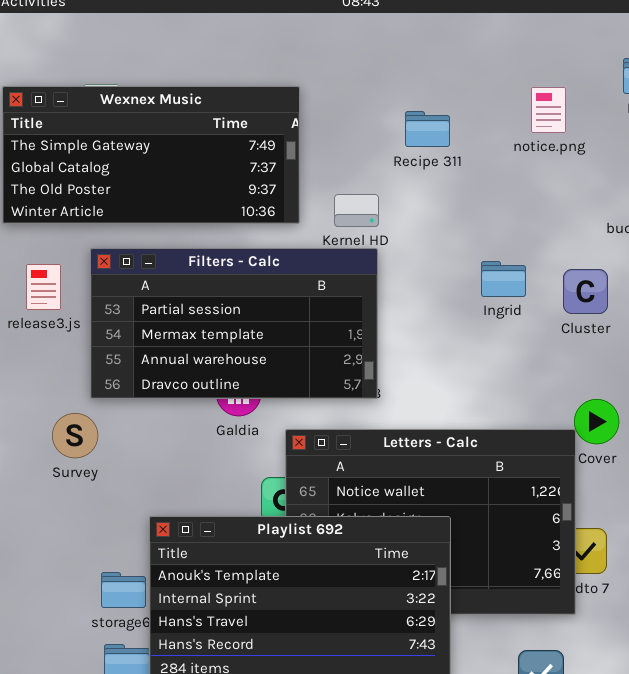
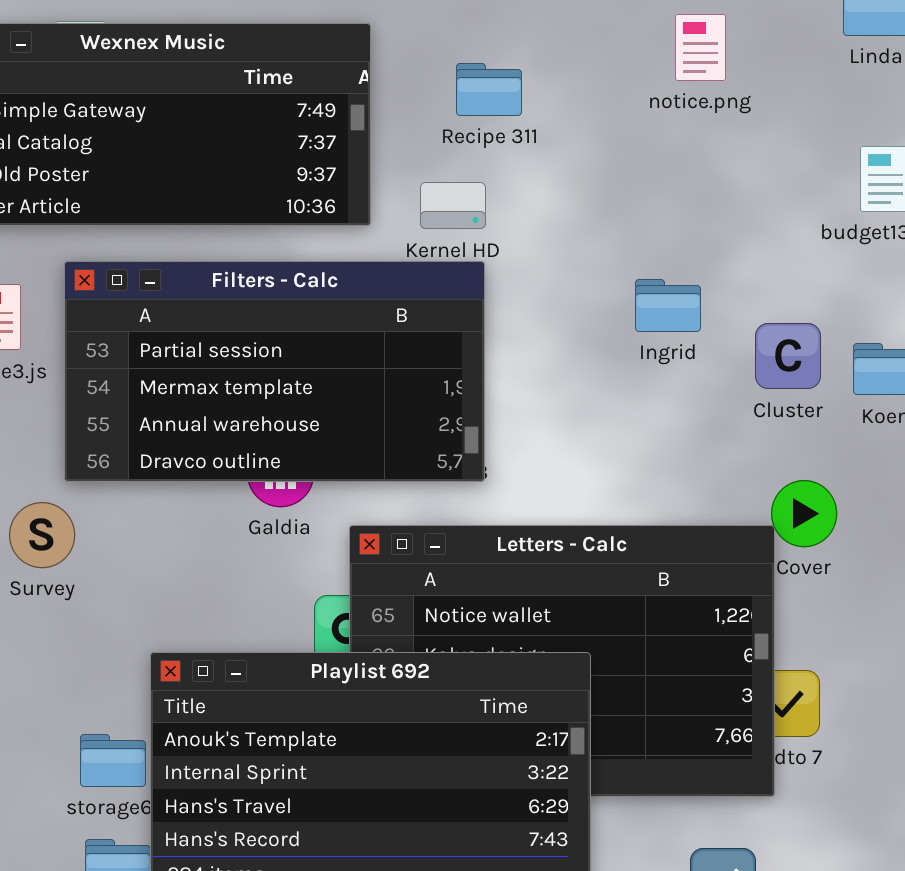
notice.png: [531,87,566,133] -> [675,14,726,81], moved
Recipe 311: [405,111,450,147] -> [456,63,522,116], moved
Cluster: [563,269,608,314] -> [755,323,821,389], moved

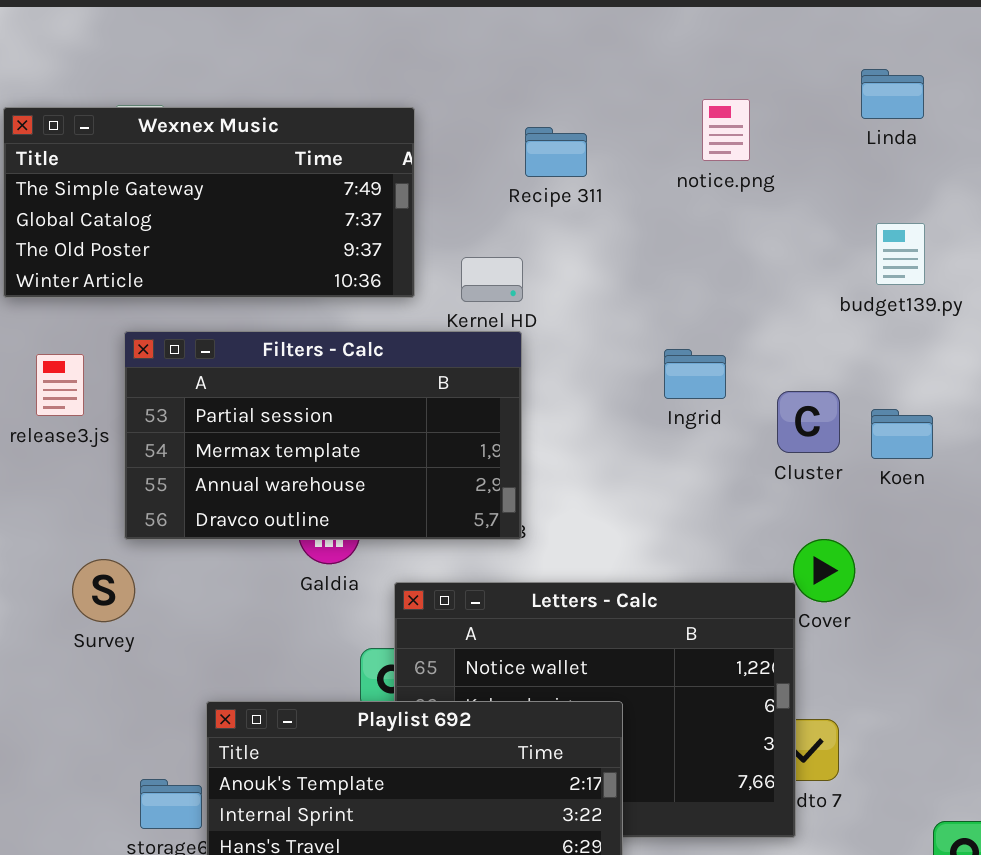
Recipe 311: [456,63,522,116] -> [525,127,587,177], moved

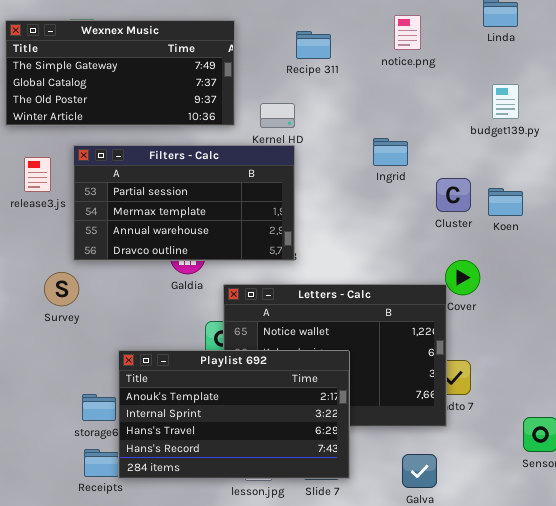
Ingrid: [664,349,726,399] -> [373,138,408,166], moved

